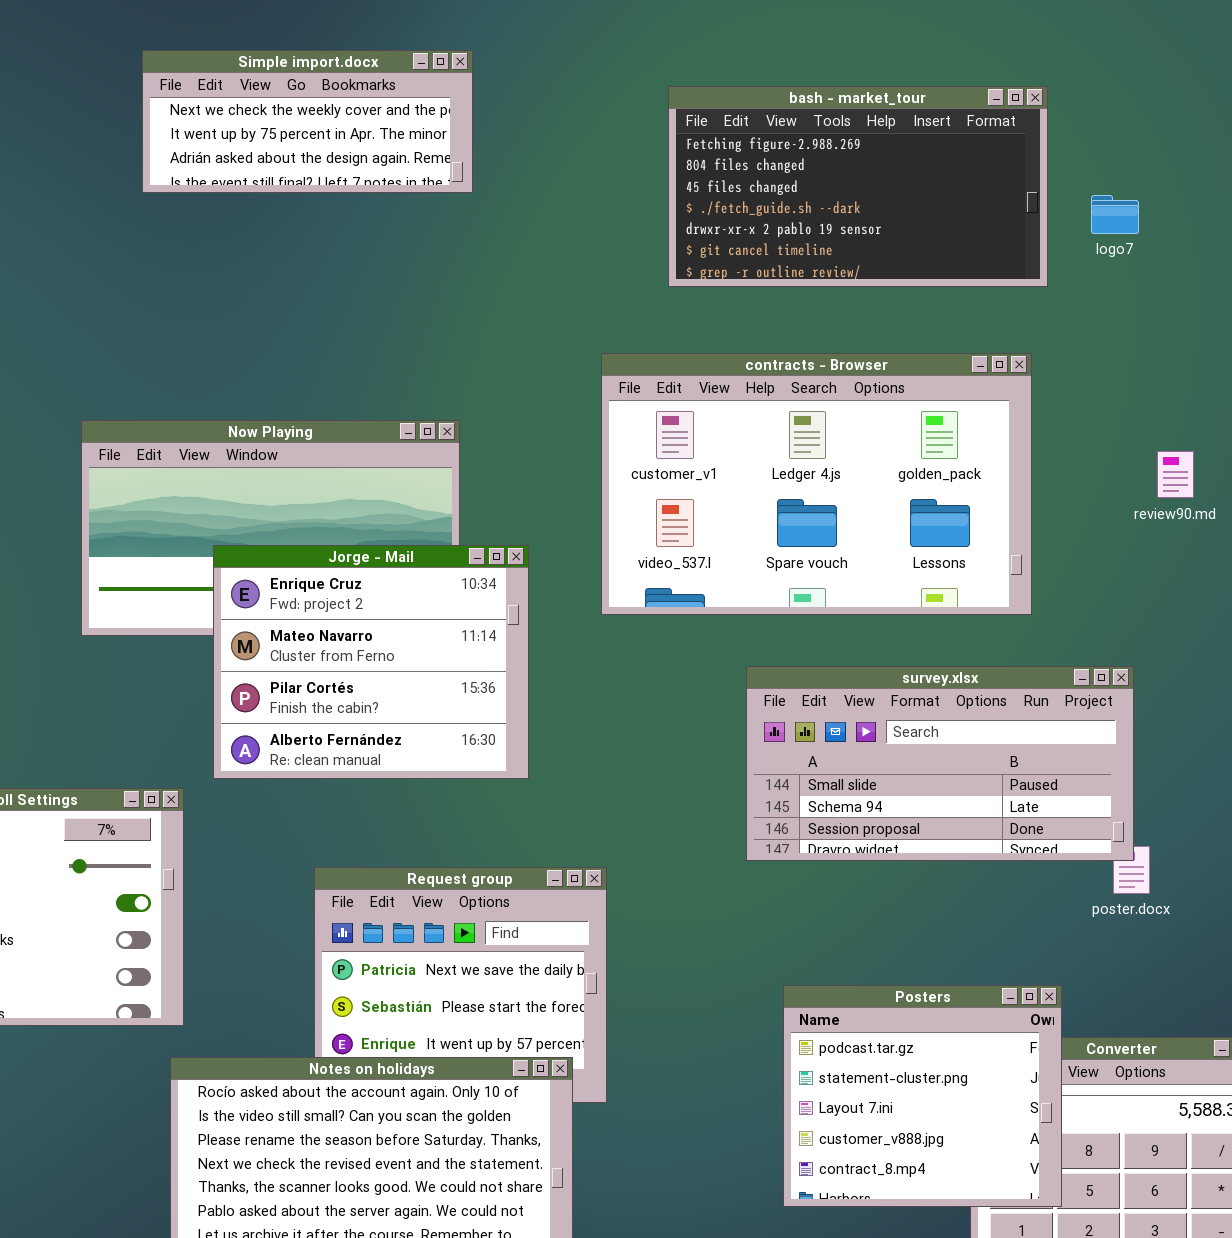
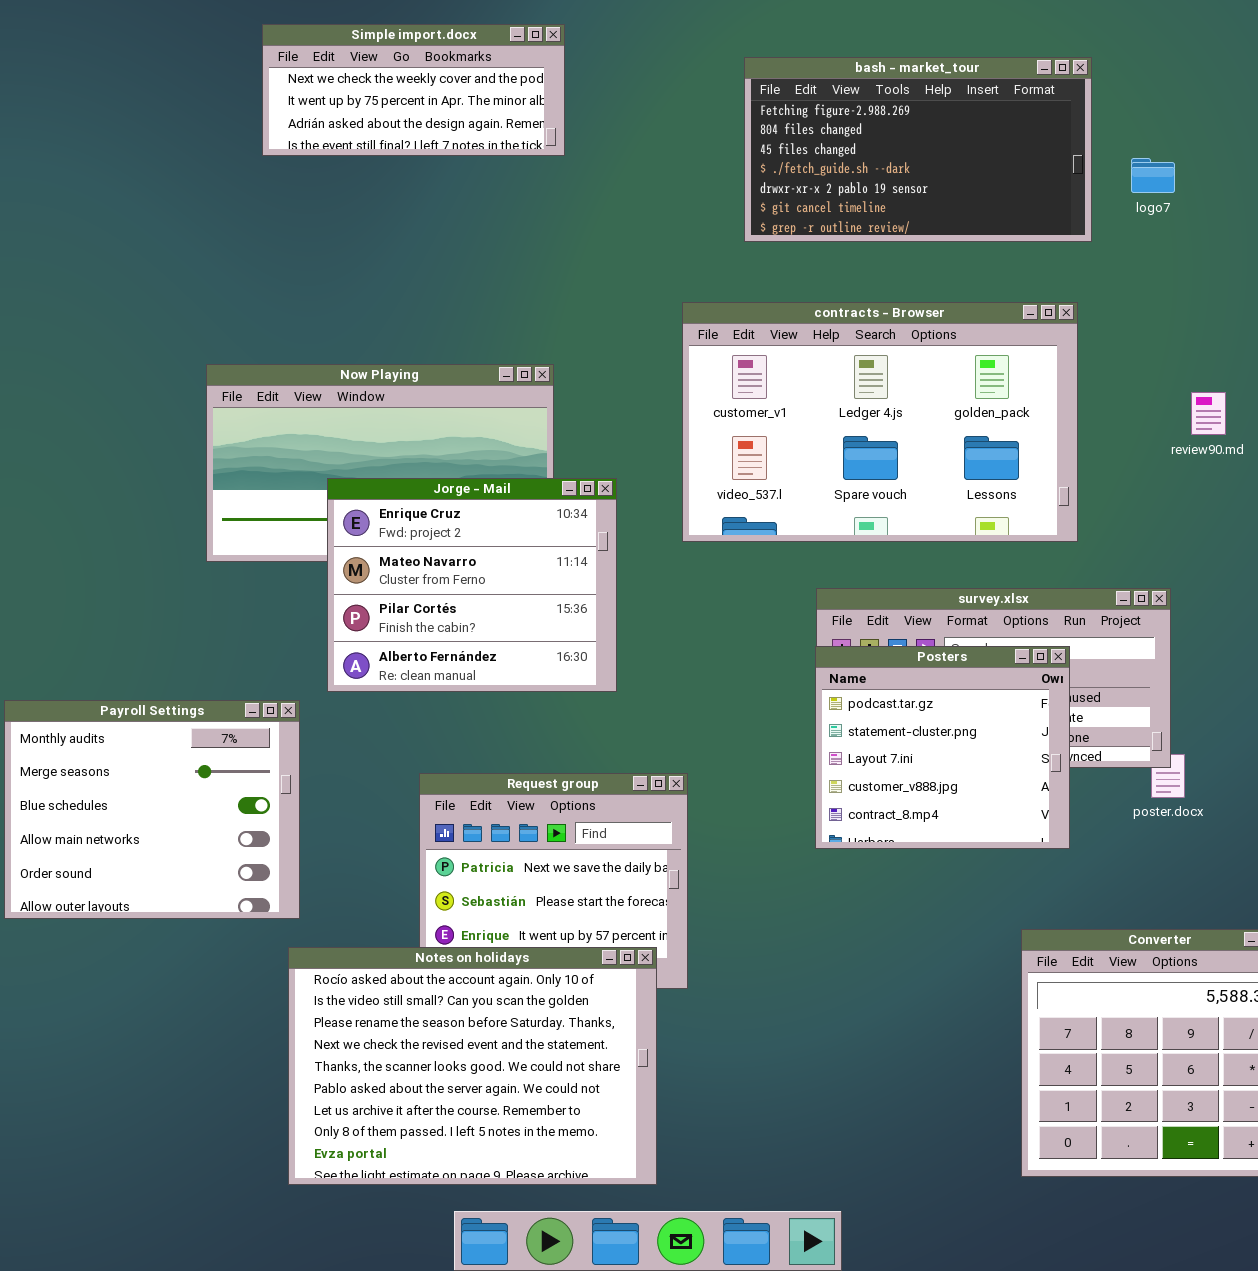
Posters: [783,985,1062,1207] -> [815,646,1070,849], moved

